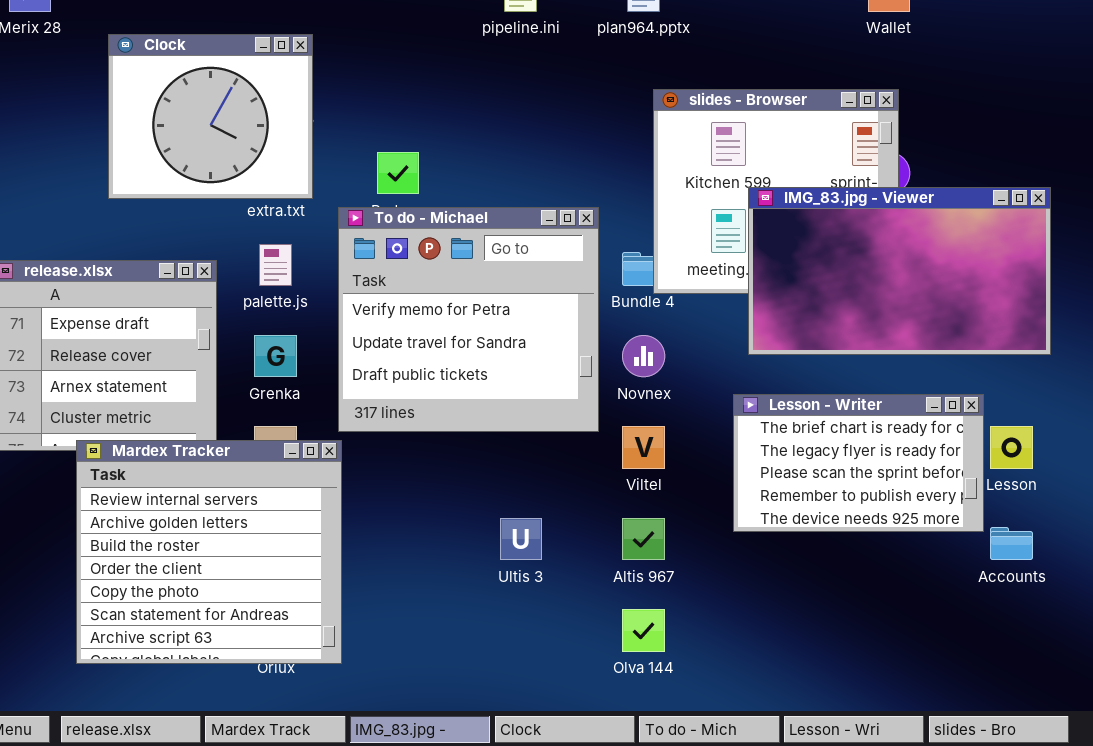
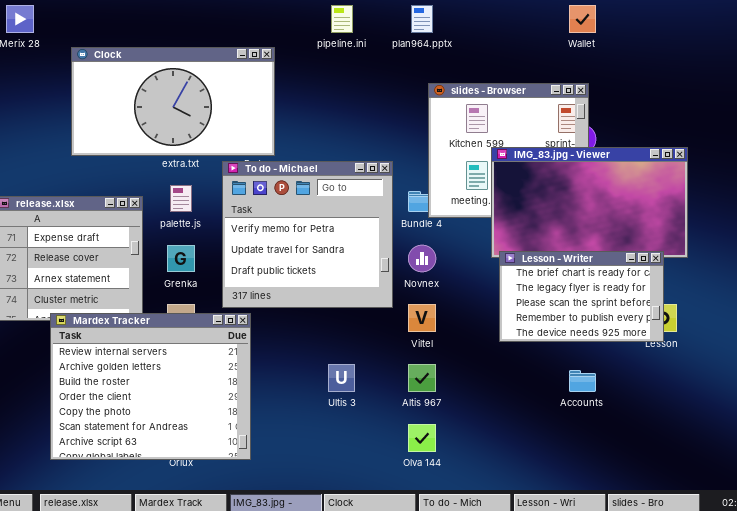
Clock: [108,34,313,199] -> [71,47,275,156], resized
Lesson - Writer: [733,394,984,532] -> [499,251,664,342], moved
Mardex Tracker: [76,440,342,664] -> [50,313,251,460], resized
Accounts: [990,527,1033,560] -> [569,370,596,392], moved

